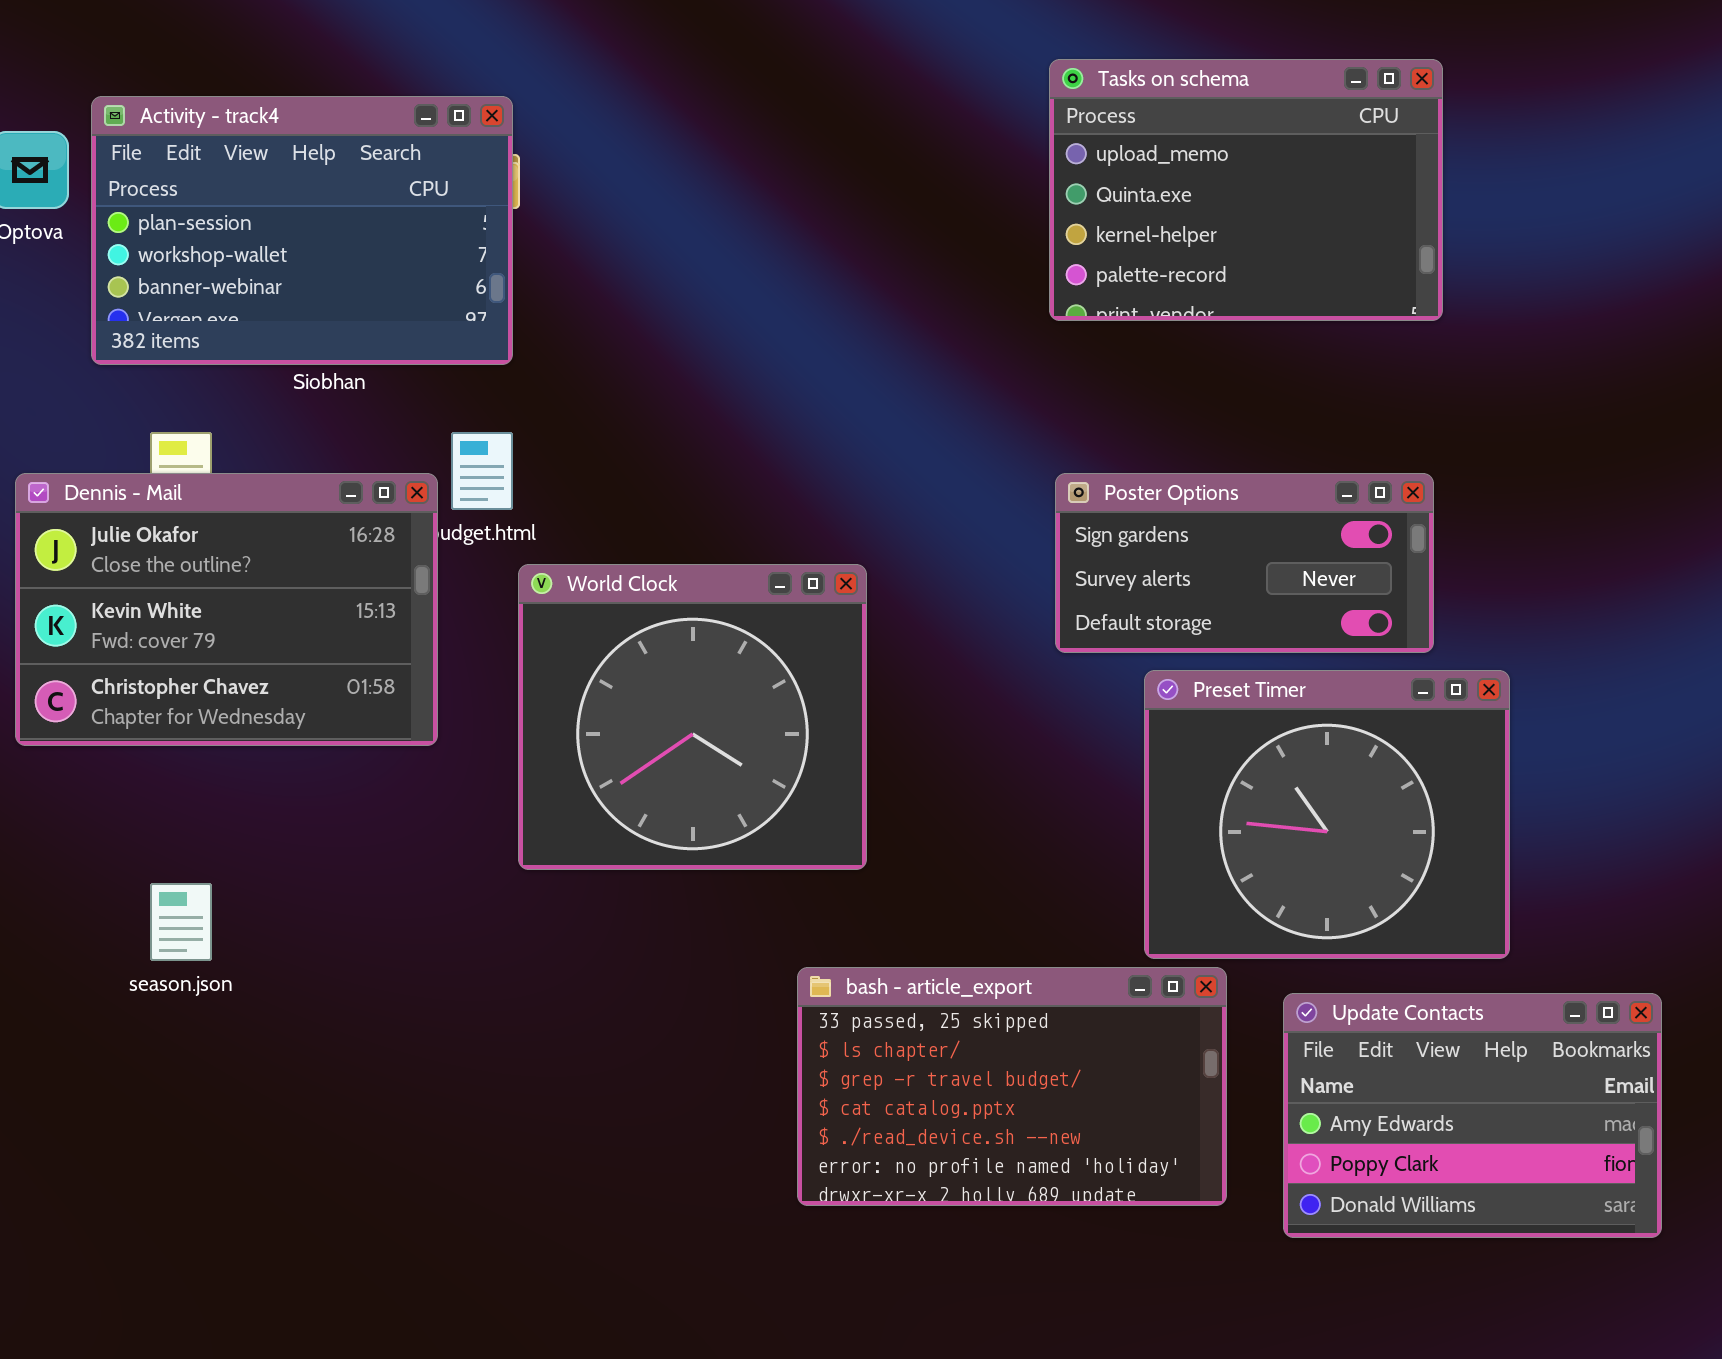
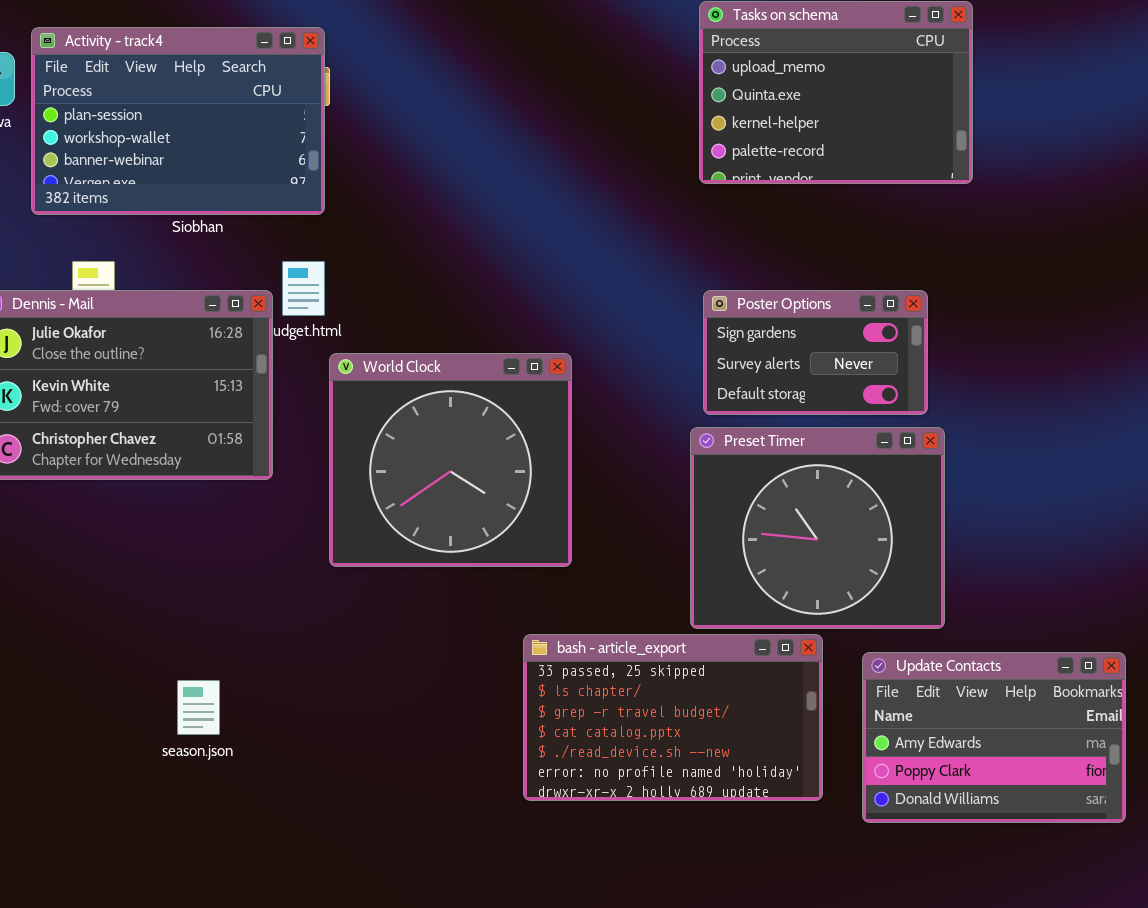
Poster Options: [1055,473,1434,653] -> [703,290,928,415], resized
Preset Timer: [1144,670,1510,959] -> [690,427,945,629], moved
season.json: [150,883,212,961] -> [177,680,220,735], moved

